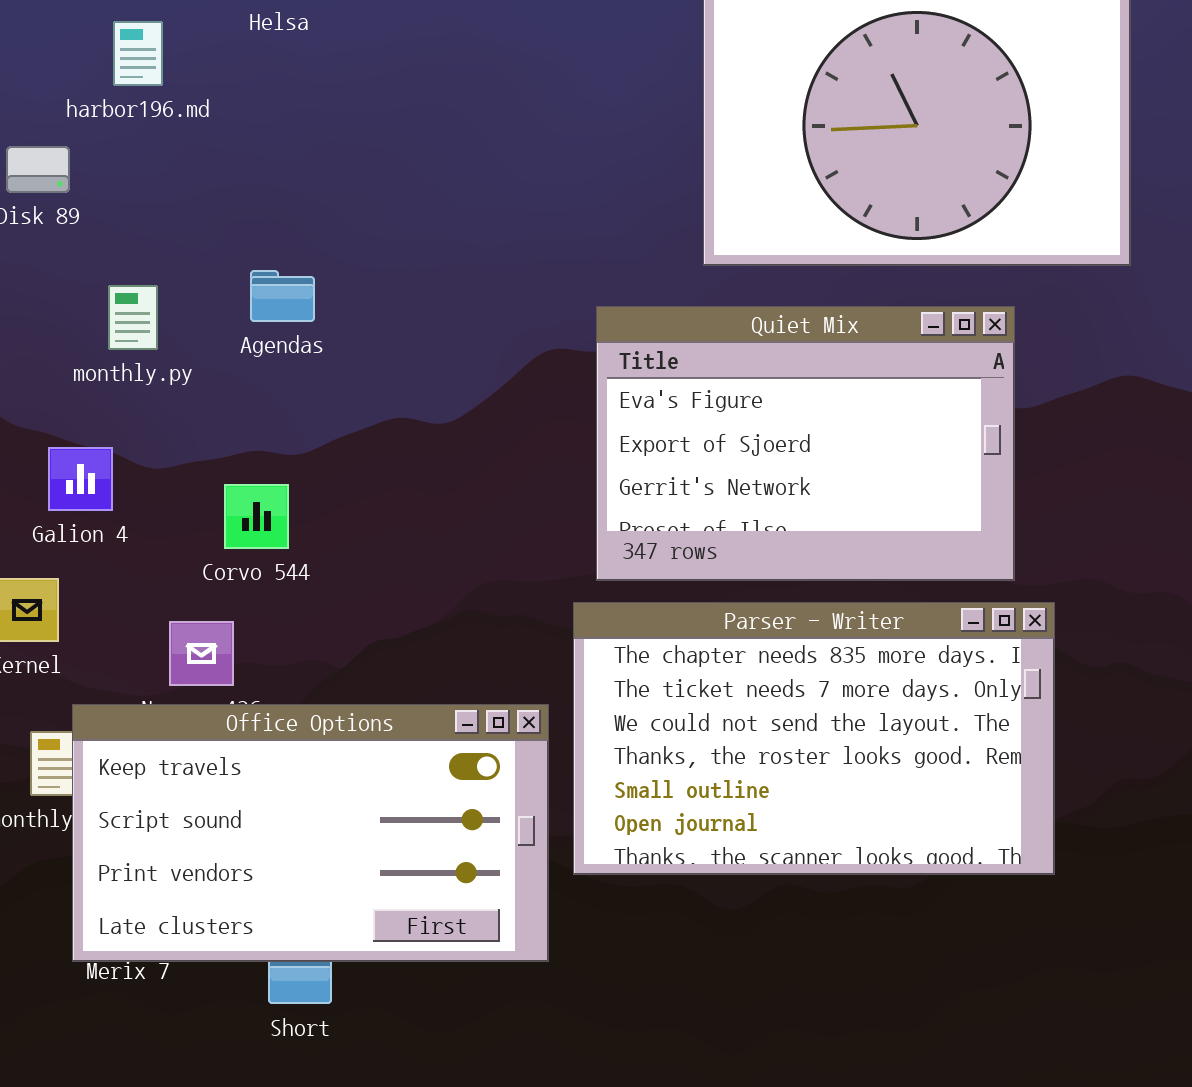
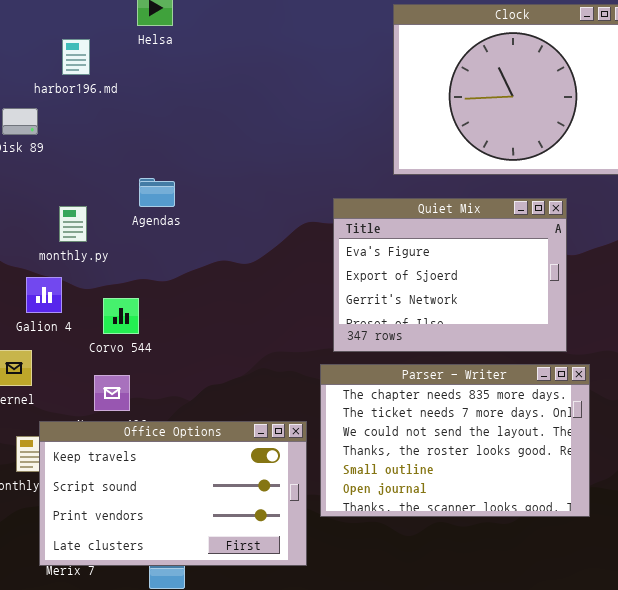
monthly.py: [108,285,158,350] -> [59,206,87,242], moved
Corvo 544: [224,484,289,549] -> [103,298,139,334], moved

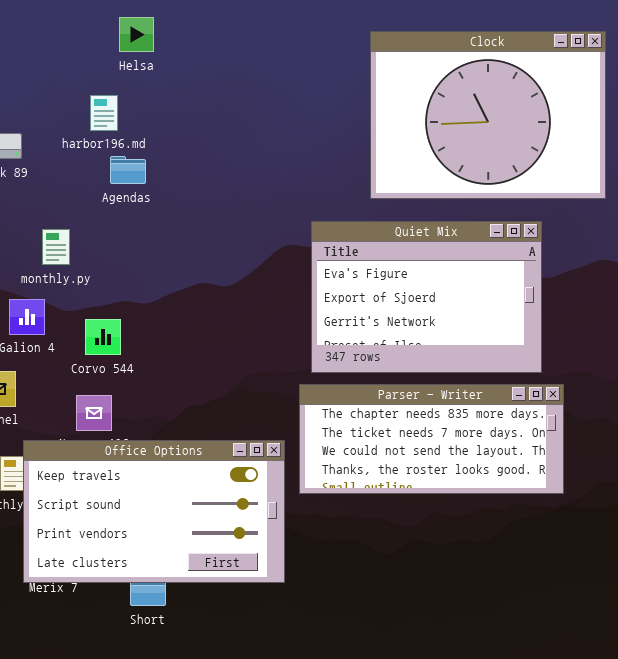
harbor196.md: [62,39,90,75] -> [90,95,118,131], moved
Agendas: [139,178,175,207] -> [110,156,146,184], moved
Parser - Writer: [320,364,590,517] -> [299,384,564,494], resized

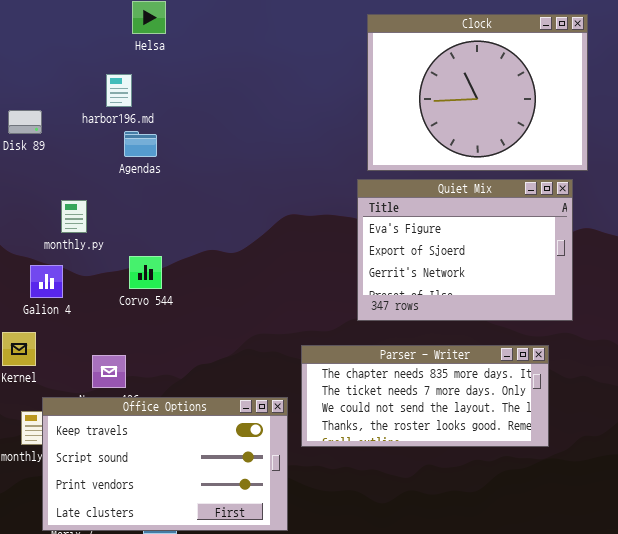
Quiet Mix: [311,221,542,373] -> [357,179,573,321], moved
Corvo 544: [85,319,121,355] -> [129,256,162,289], moved

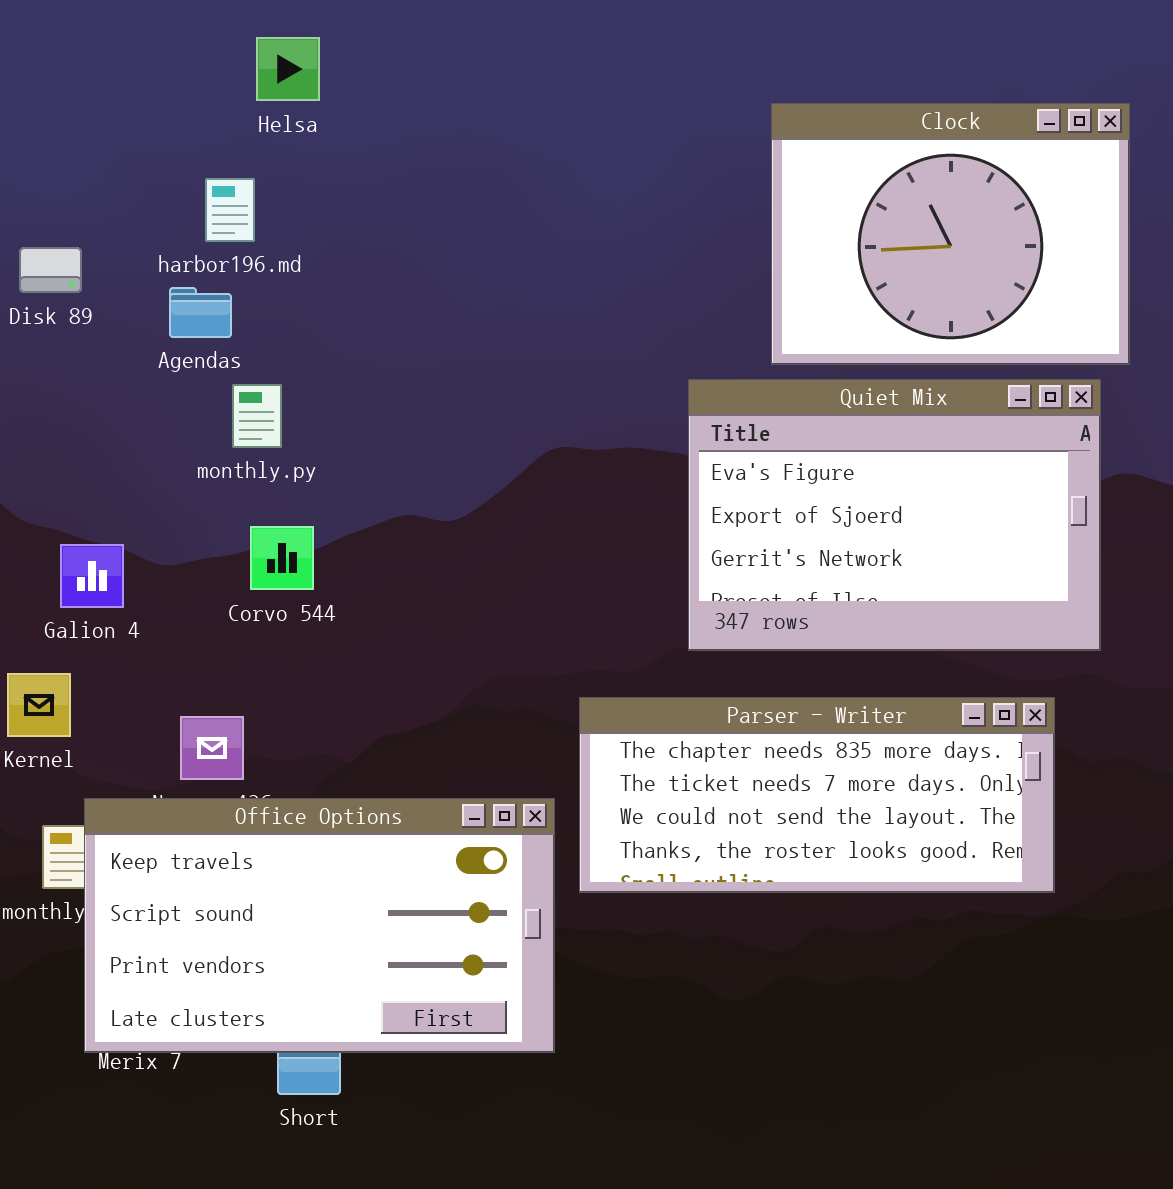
Clock: [367,14,588,171] -> [771,103,1130,365], resized
Agendas: [124,131,157,157] -> [169,287,232,338], moved
monthly.py: [61,200,87,233] -> [232,384,282,448], moved

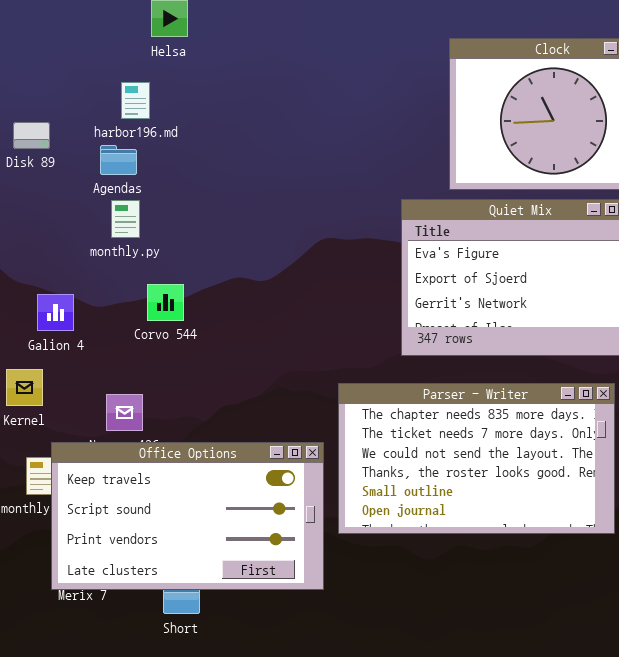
monthly.py: [232,384,282,448] -> [111,200,140,238], moved
Parser - Writer: [579,697,1055,893] -> [338,383,615,534], resized

